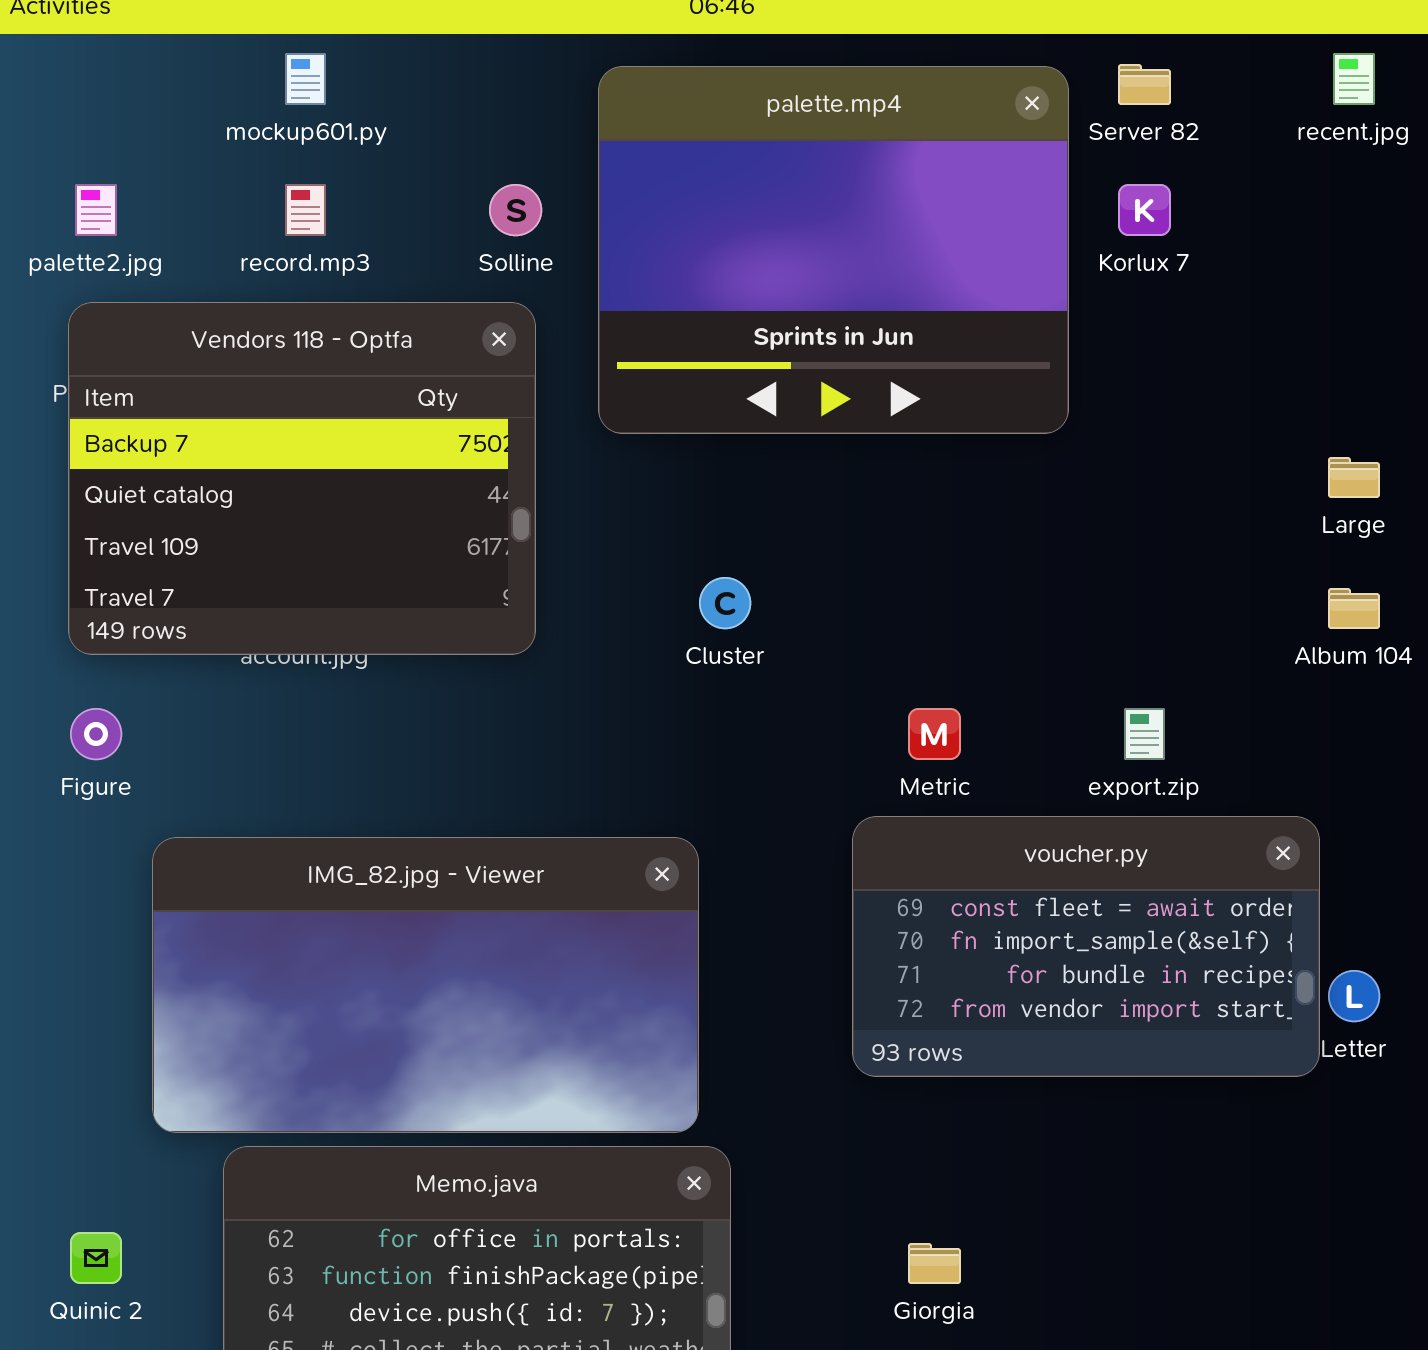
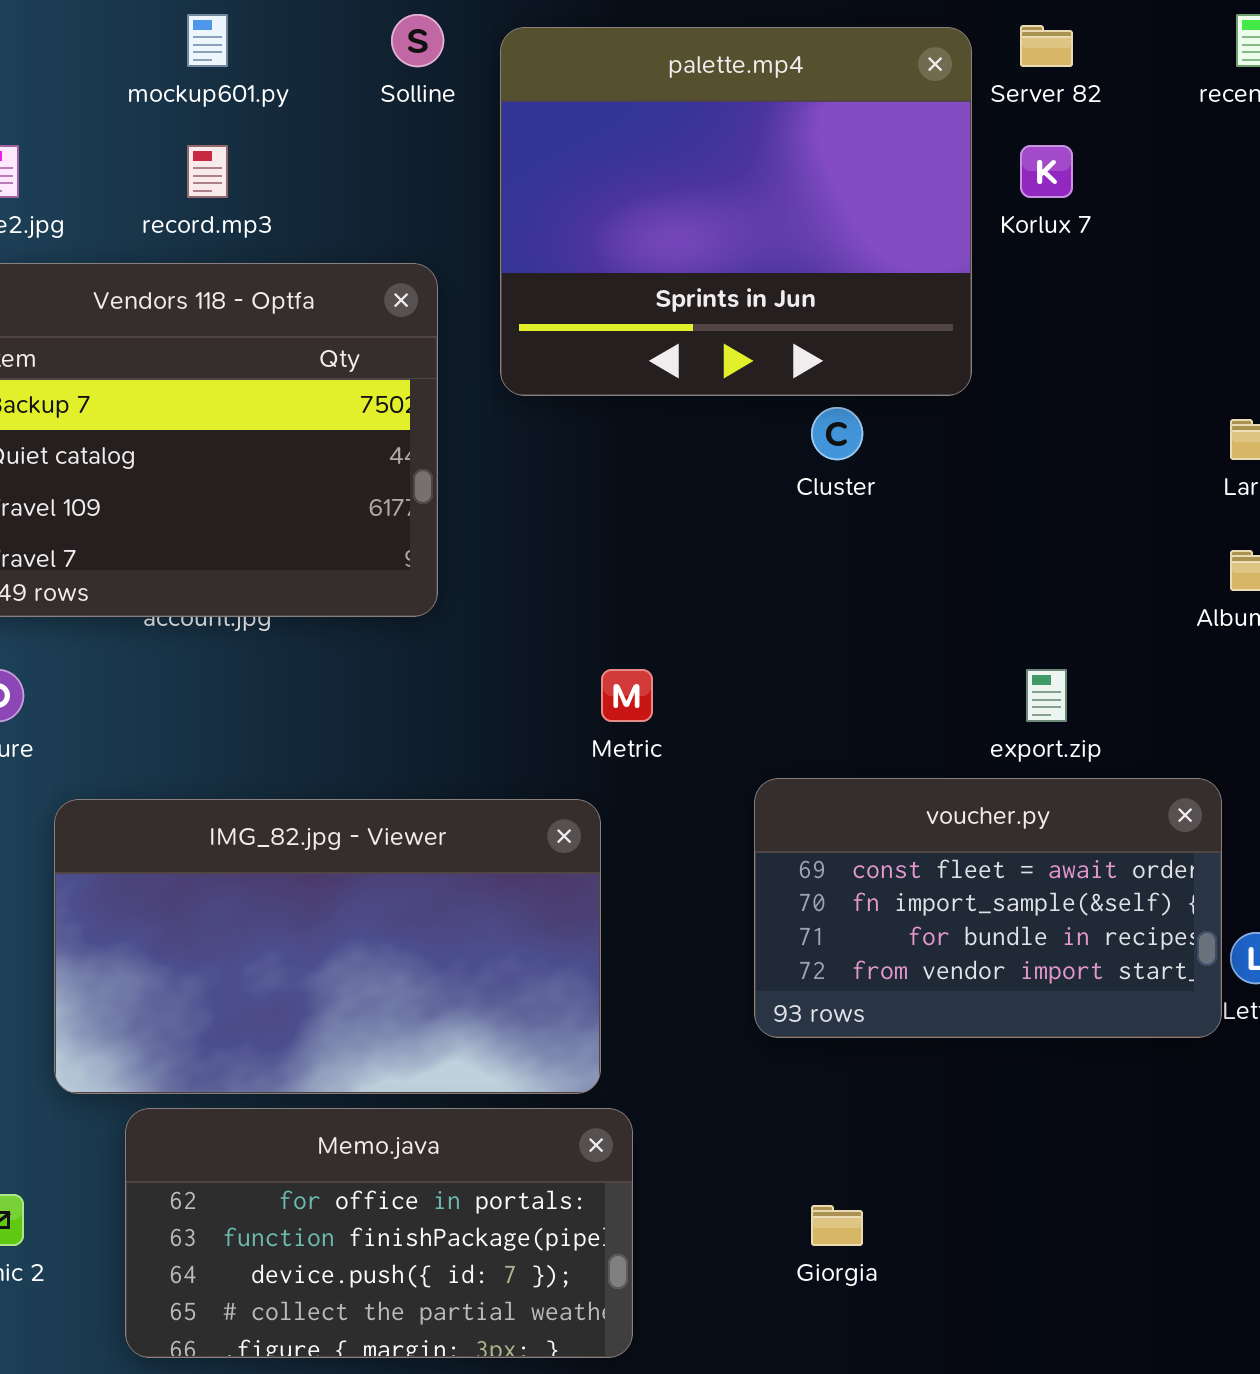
Solline: [489,184,542,236] -> [391,14,444,67], moved
Cluster: [699,577,751,629] -> [811,407,863,460], moved
Metric: [908,708,961,760] -> [601,669,653,722], moved

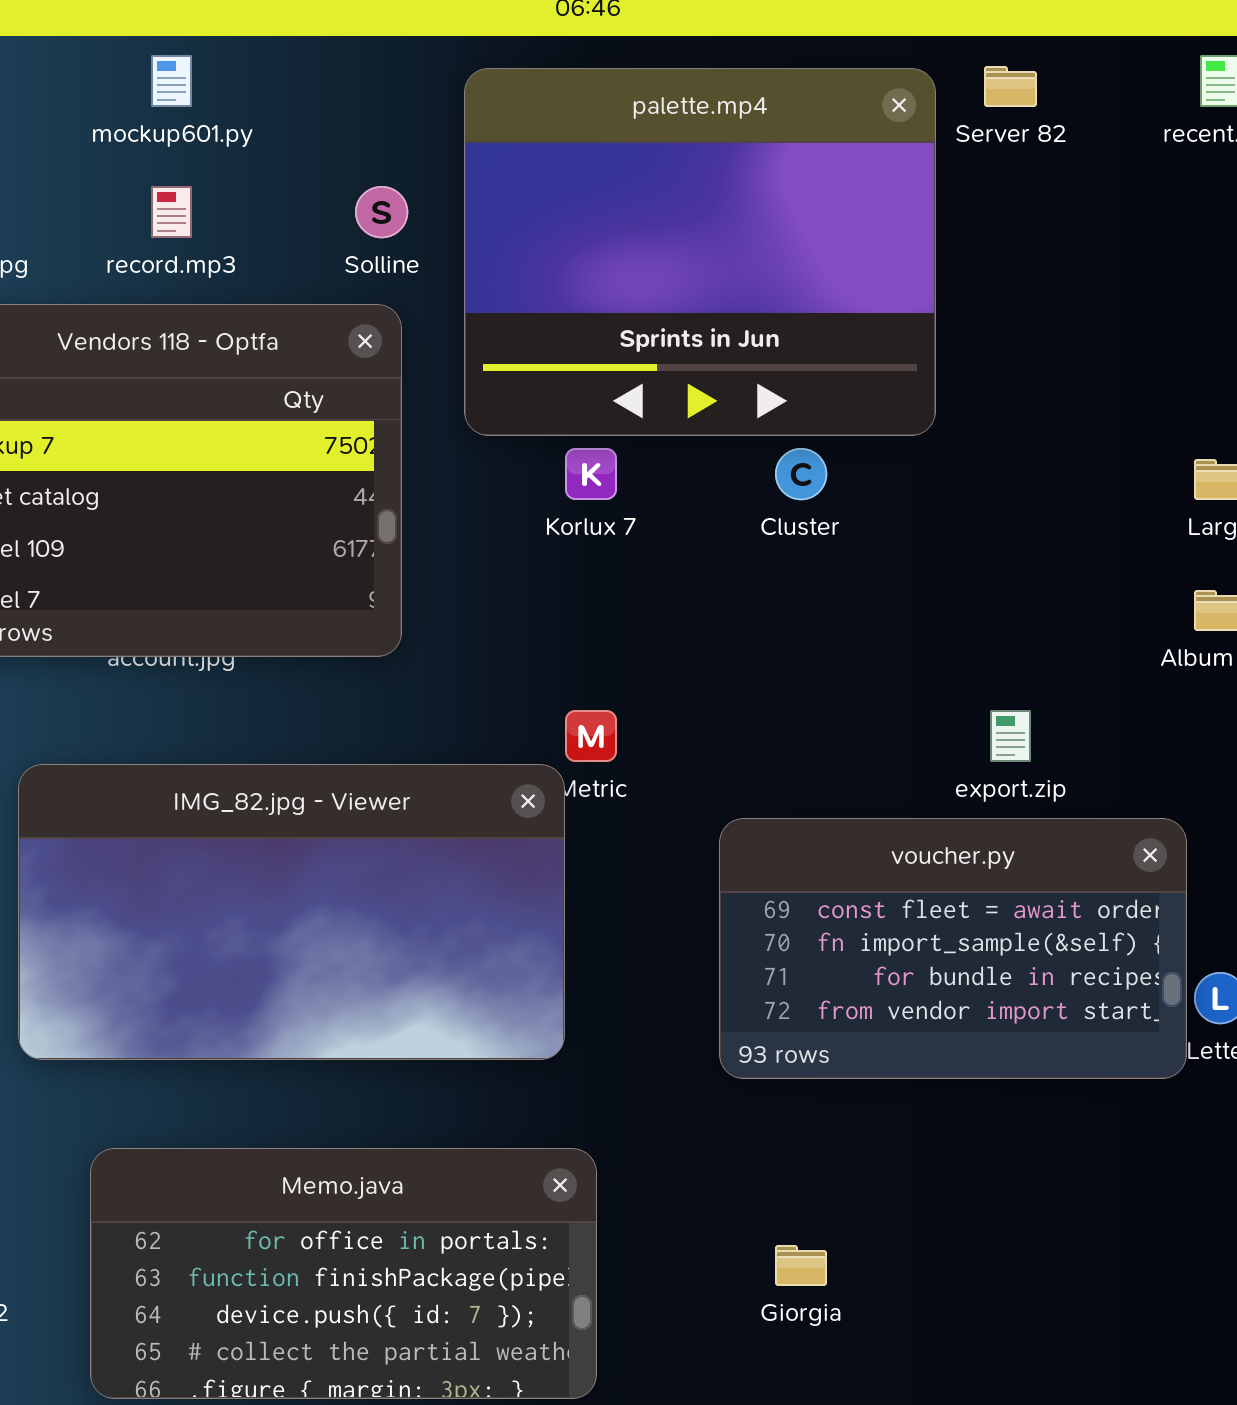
Solline: [391,14,444,67] -> [355,186,408,238], moved
Korlux 7: [1020,145,1073,198] -> [565,448,617,500], moved
IMG_82.jpg - Viewer: [54,799,601,1094] -> [18,764,565,1060], moved

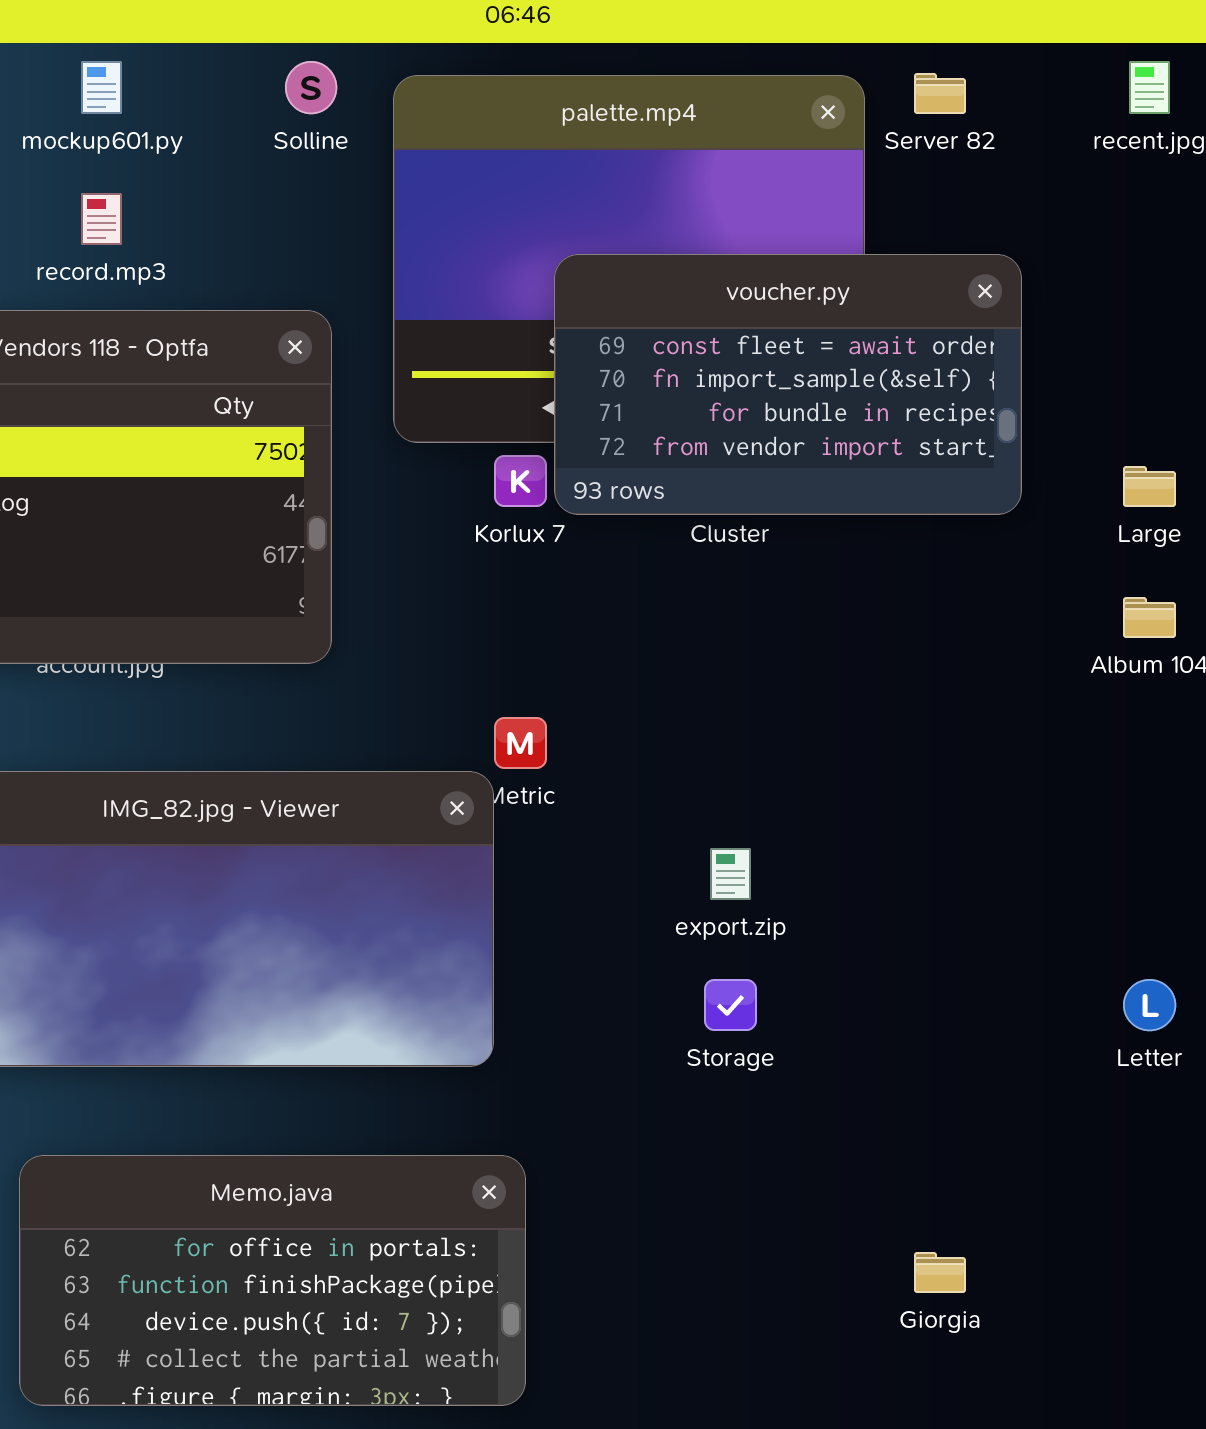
Solline: [355,186,408,238] -> [285,61,337,114], moved
export.zip: [990,710,1031,762] -> [710,848,751,900], moved
voucher.py: [719,818,1187,1079] -> [554,254,1022,515], moved
Giorgia: [775,1245,827,1286] -> [914,1252,966,1293], moved

